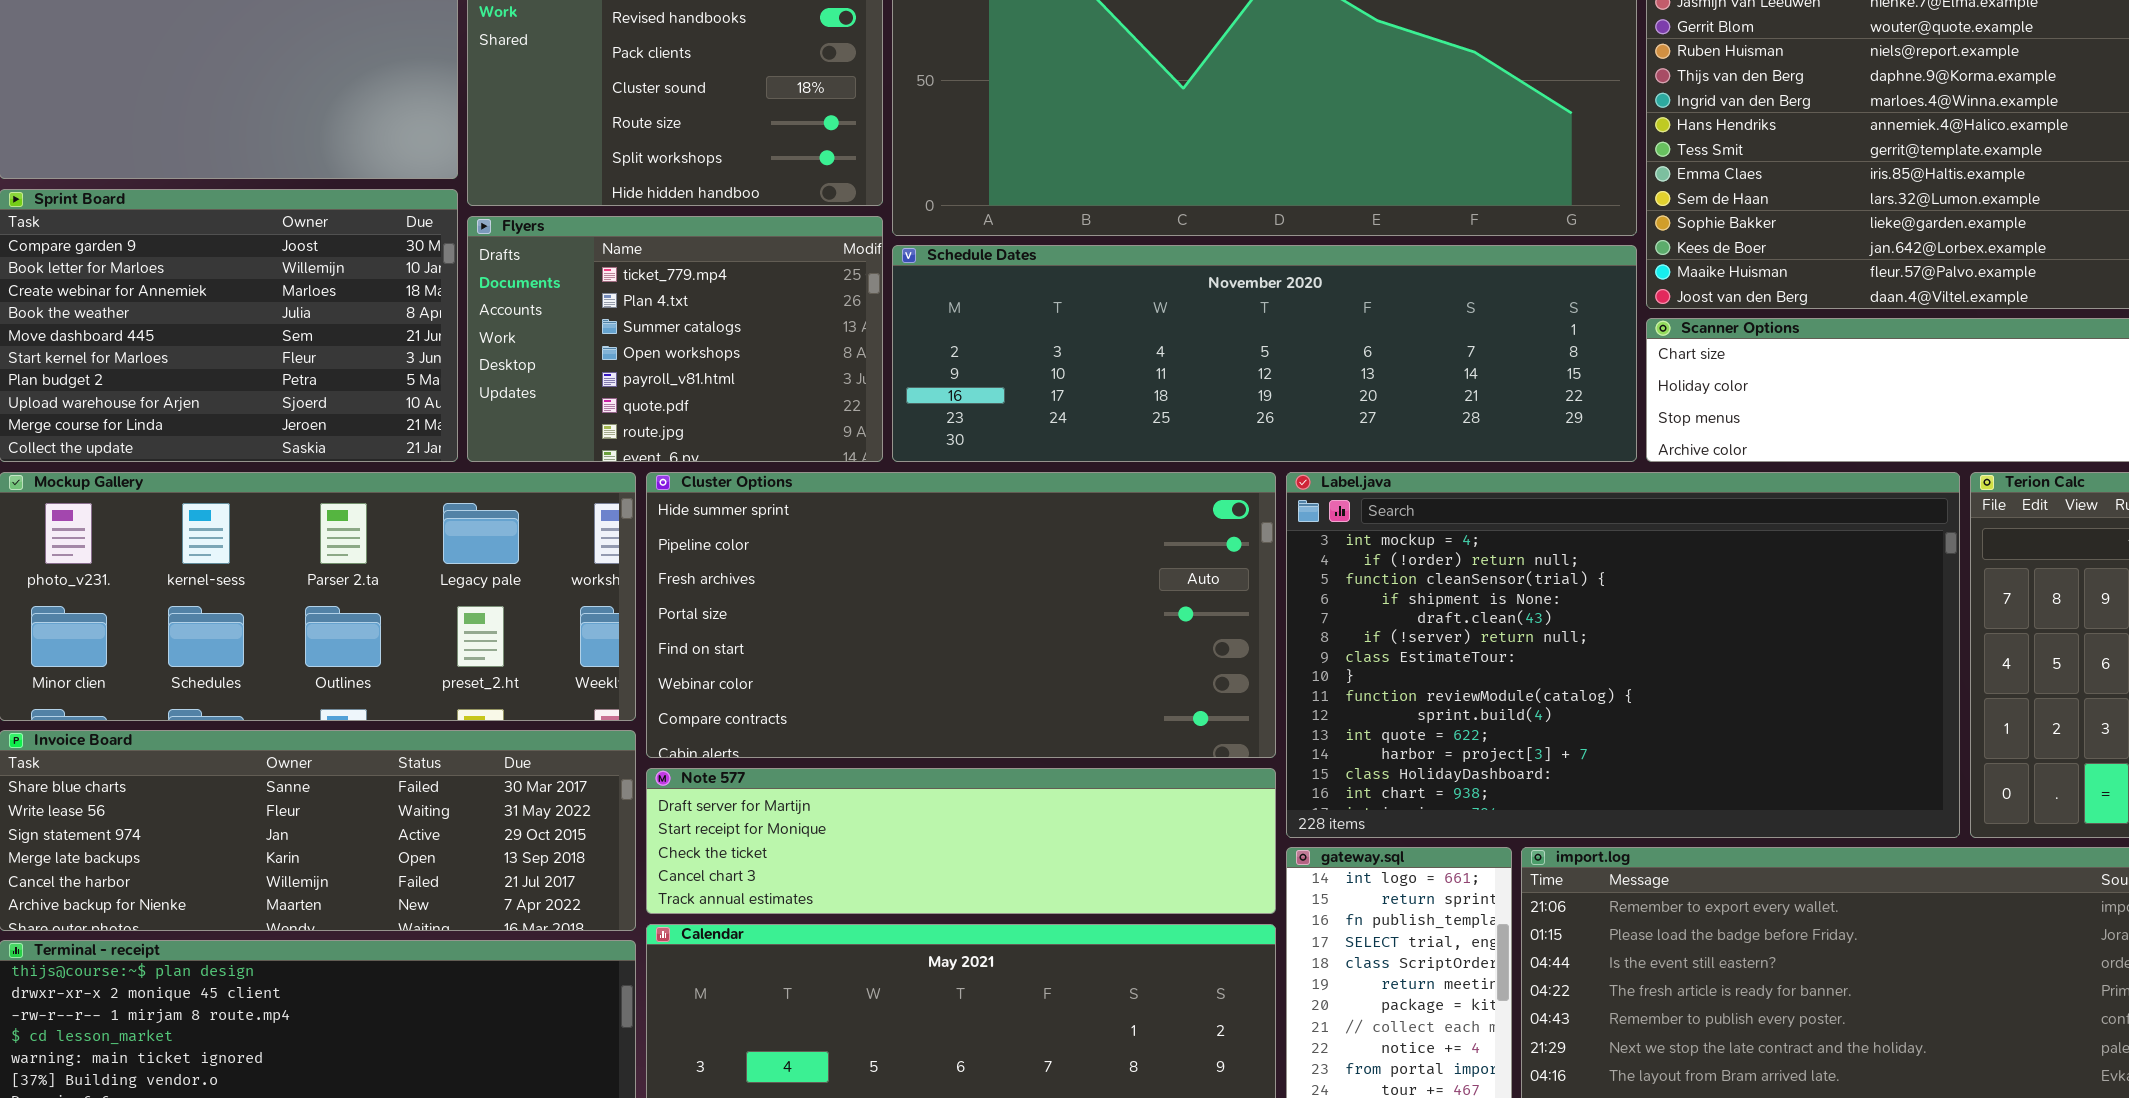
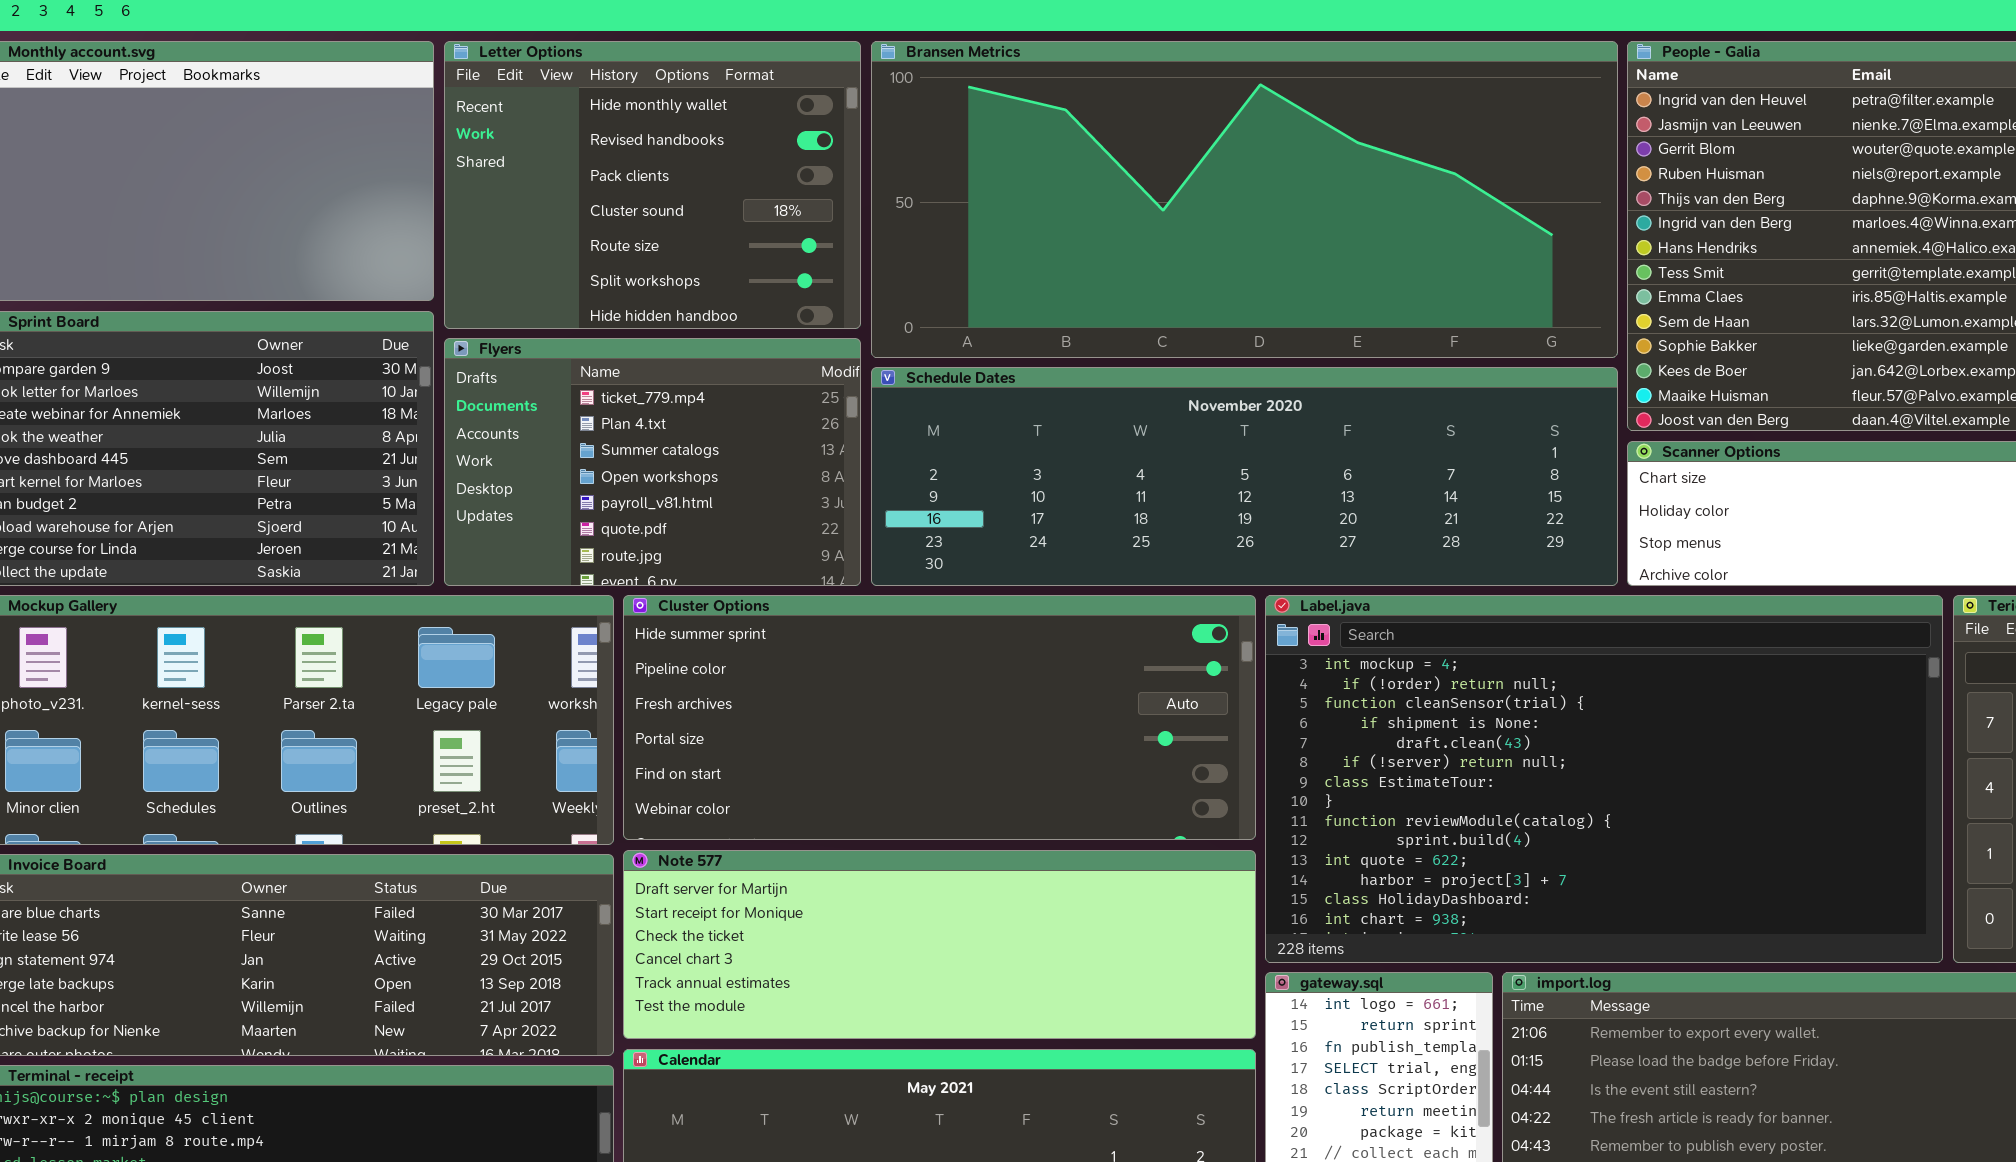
Cluster Options: [646,472,1276,758] -> [623,595,1256,840], resized
Note 577: [646,768,1276,914] -> [623,850,1256,1039], resized

